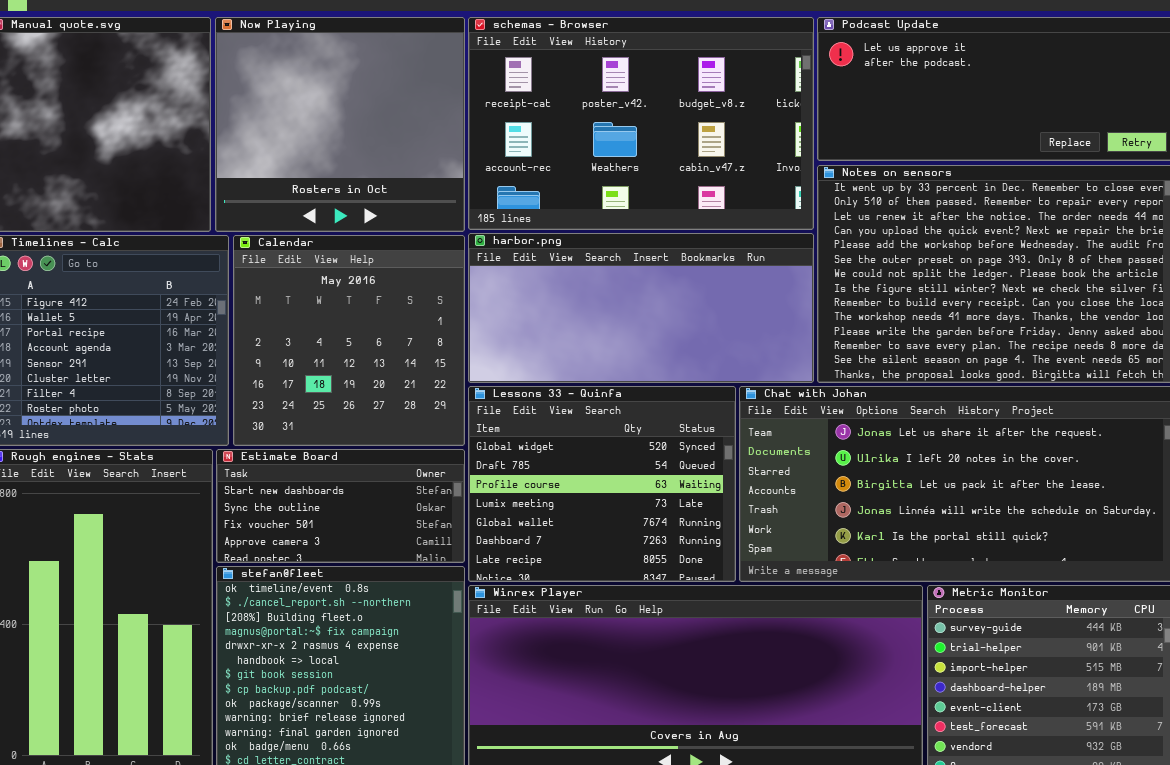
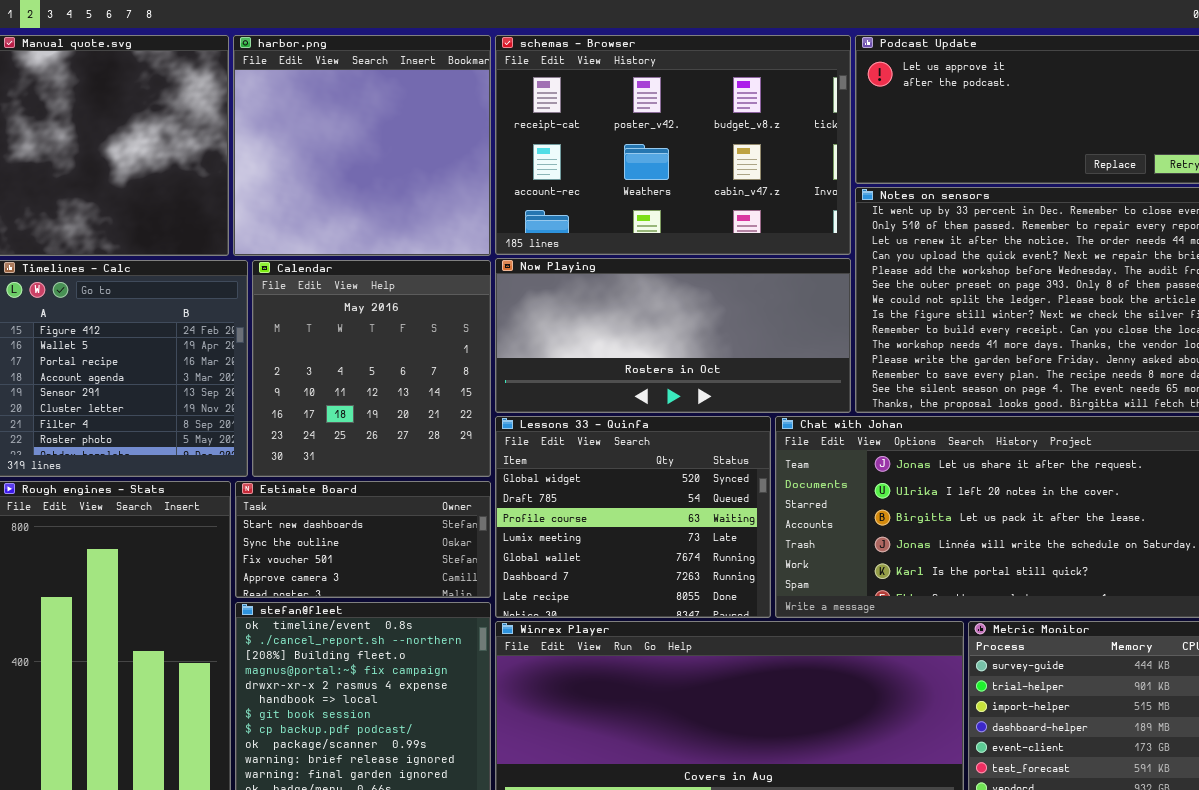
Now Playing: [215,17,465,232] -> [495,258,851,413], moved, resized
harbor.png: [468,233,814,383] -> [233,35,491,256], moved, resized

